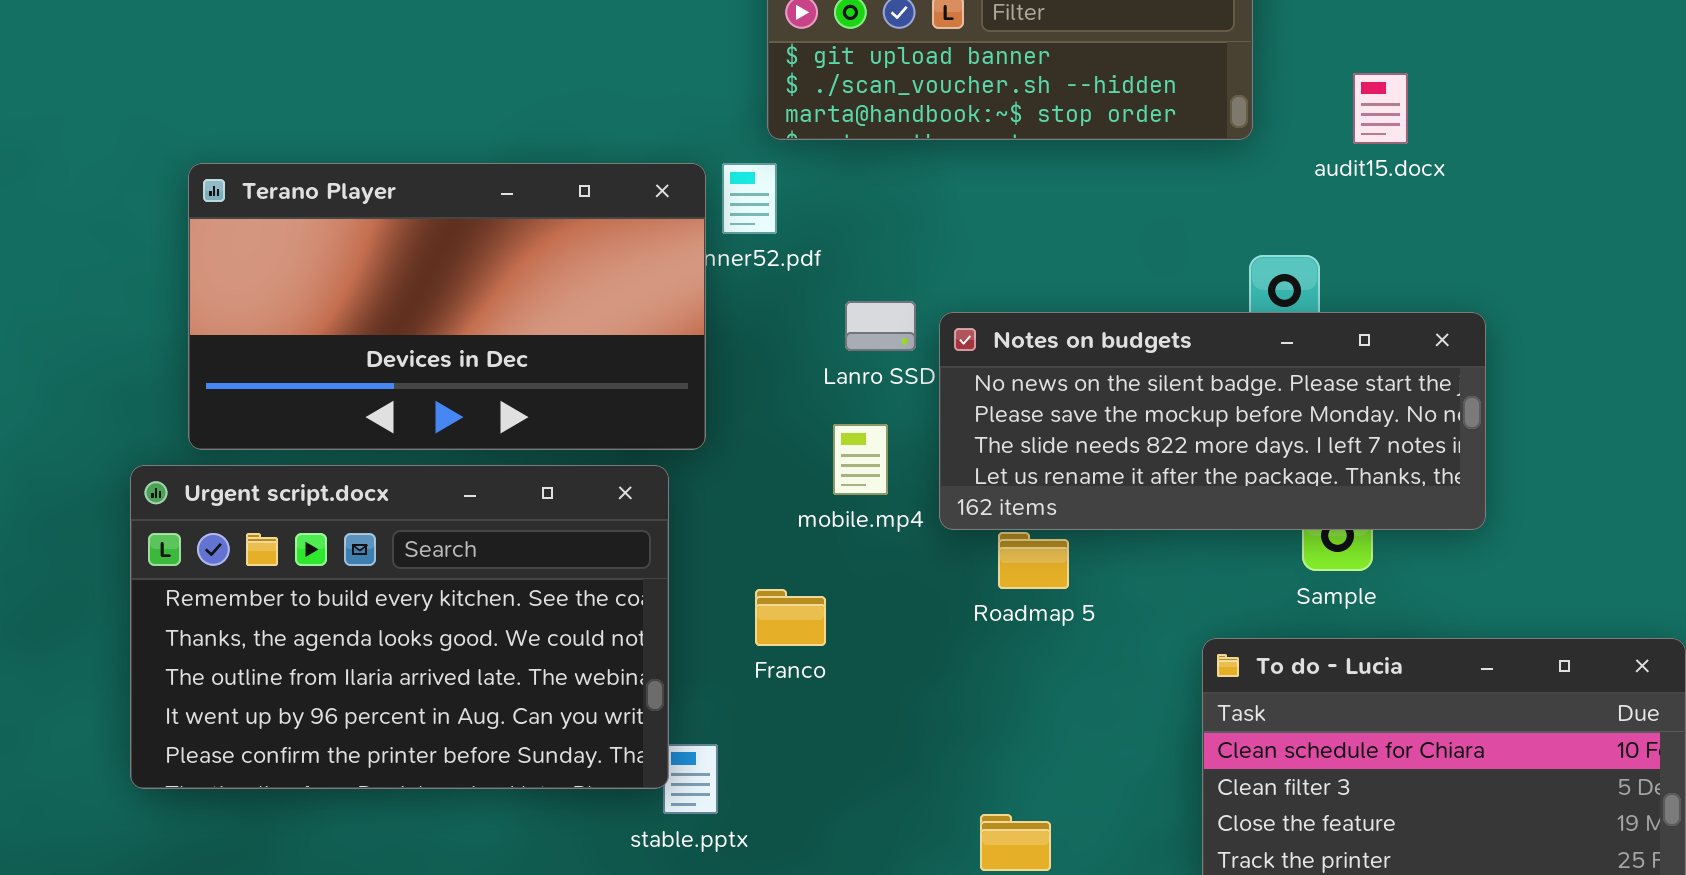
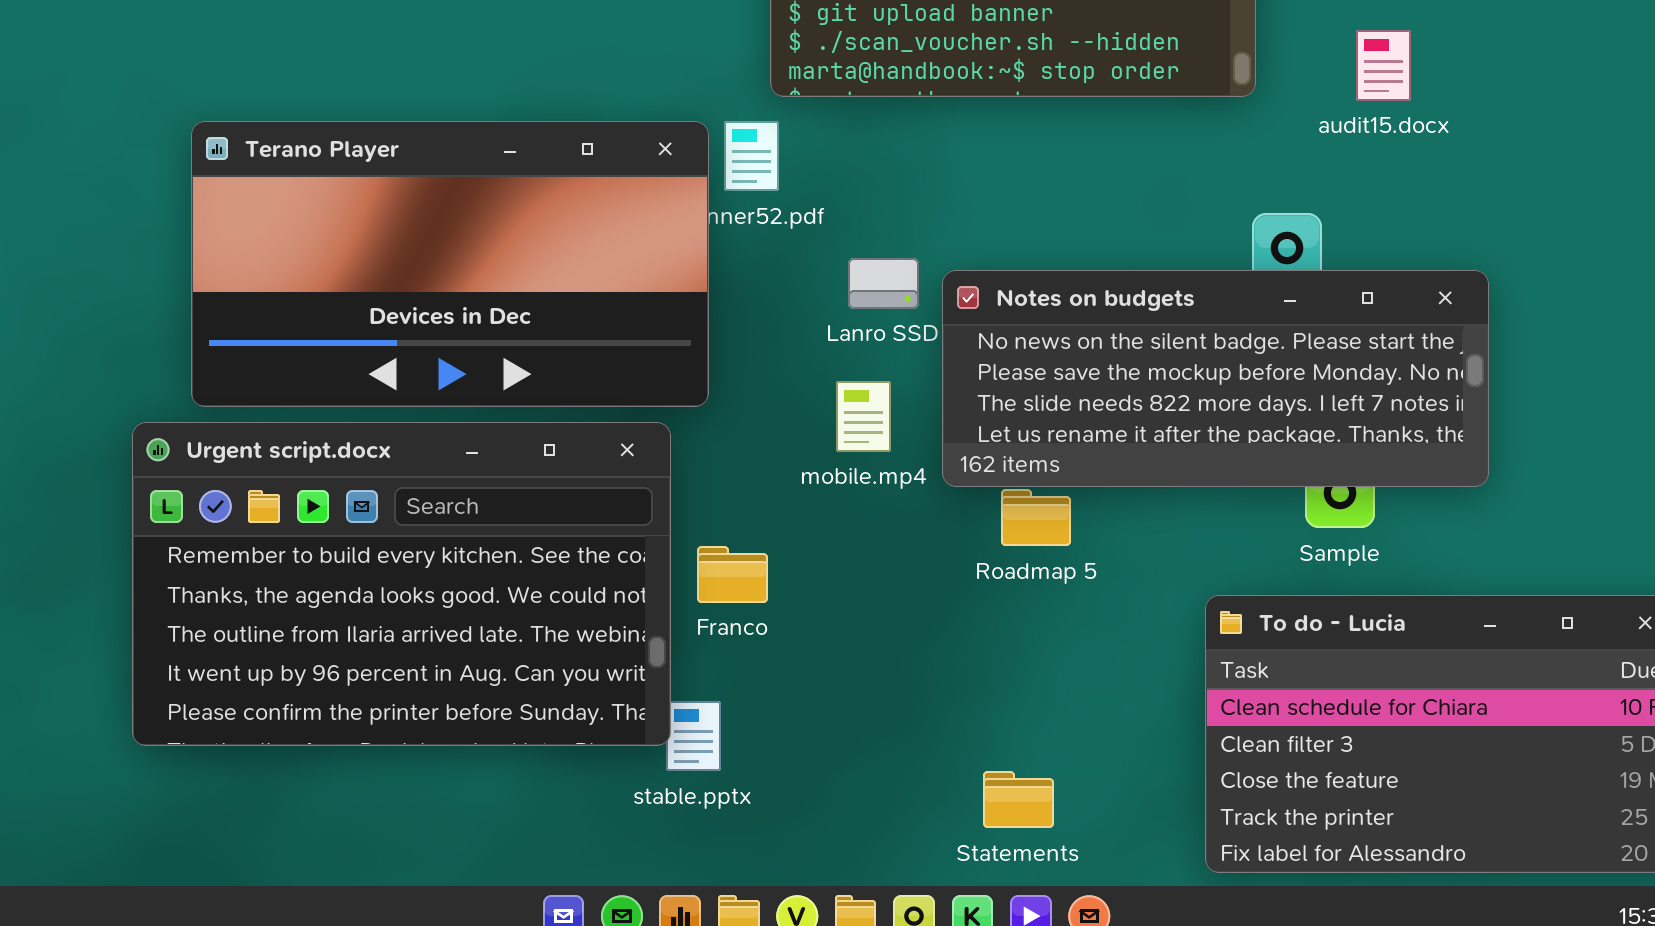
Franco: [755,589,826,646] -> [697,546,768,603], moved

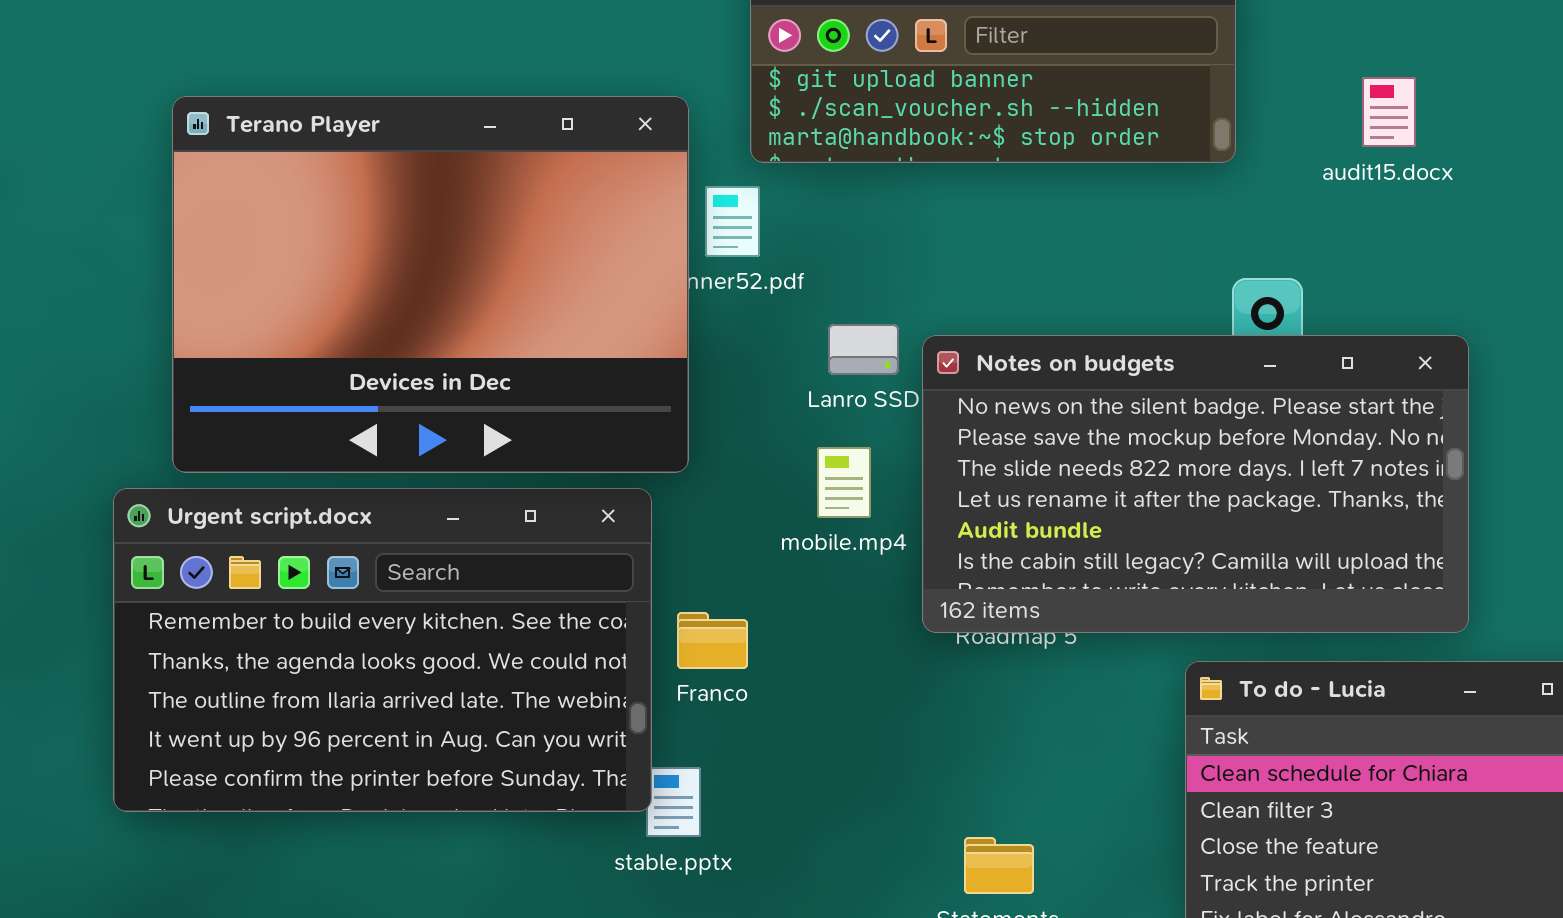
audit15.docx: [1356,30,1411,101] -> [1362,77,1416,147], moved
Terano Player: [191,121,709,407] -> [172,96,689,473], resized
Notes on budgets: [942,270,1489,487] -> [922,335,1469,633], resized

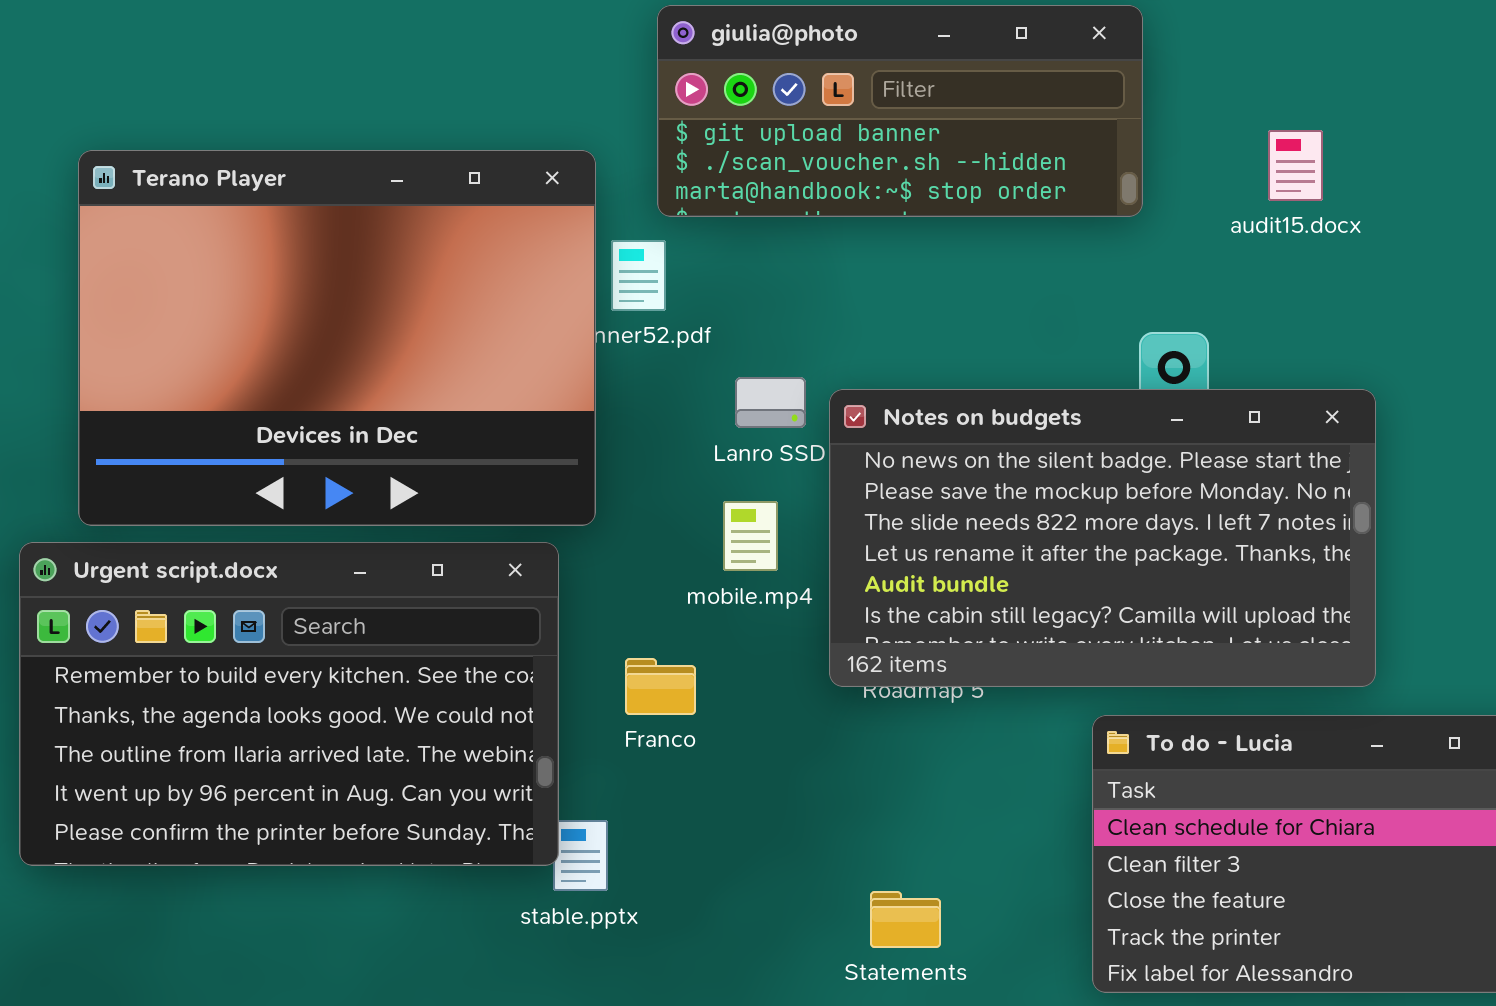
Franco: [677,612,748,669] -> [625,658,696,715], moved

